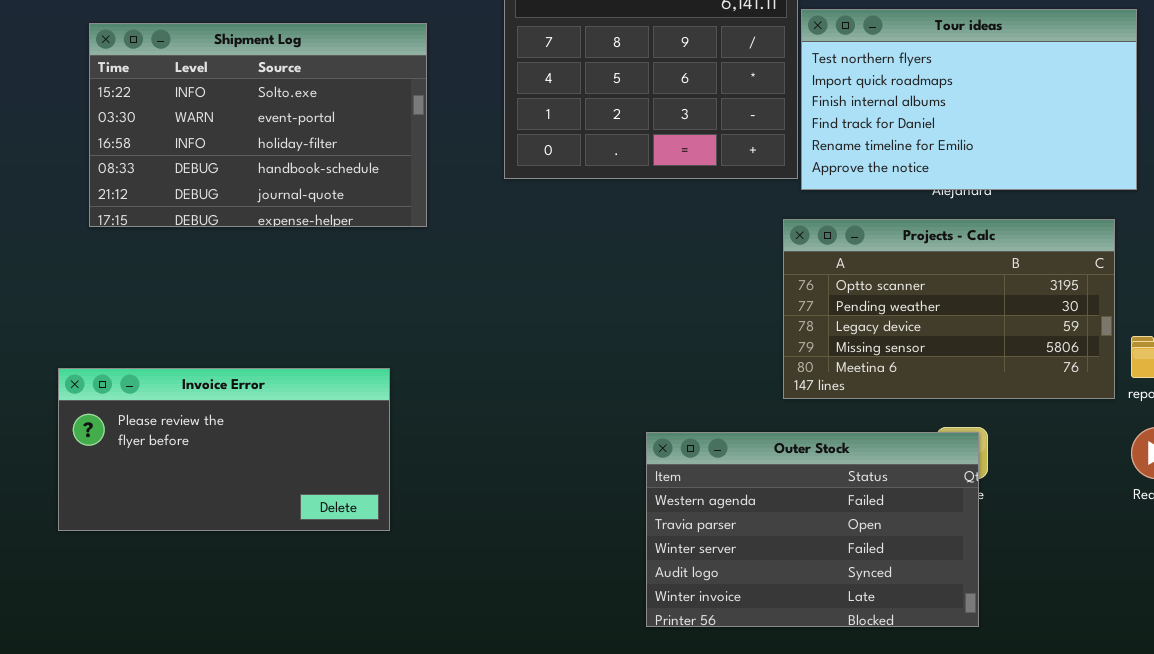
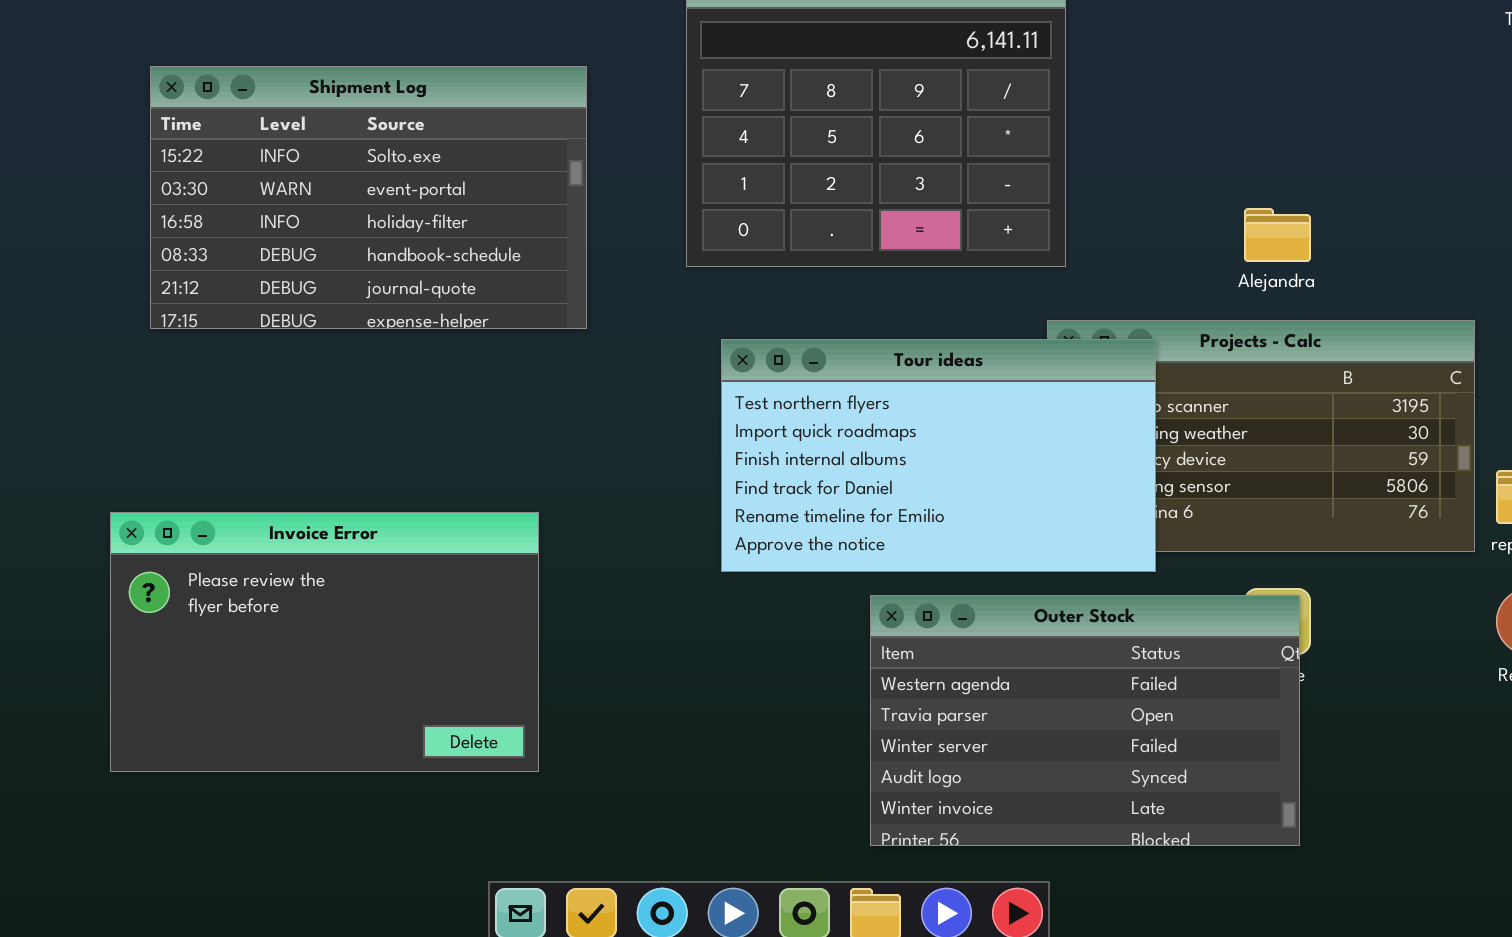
Tour ideas: [801,9,1137,190] -> [721,339,1156,572], moved
Invoice Error: [58,368,390,531] -> [110,512,539,772], resized

